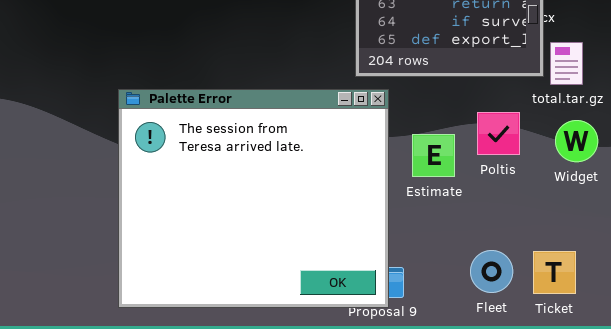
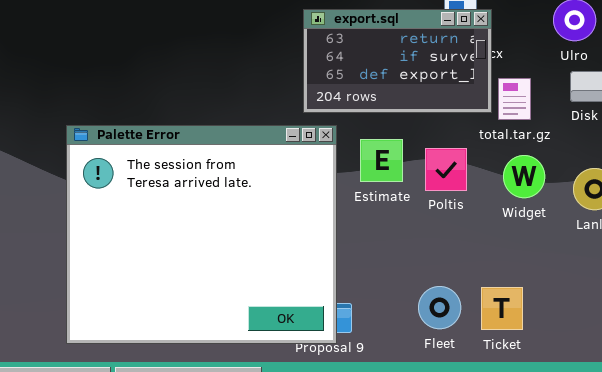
Estimate: [412,134,455,177] -> [360,139,403,182], moved

